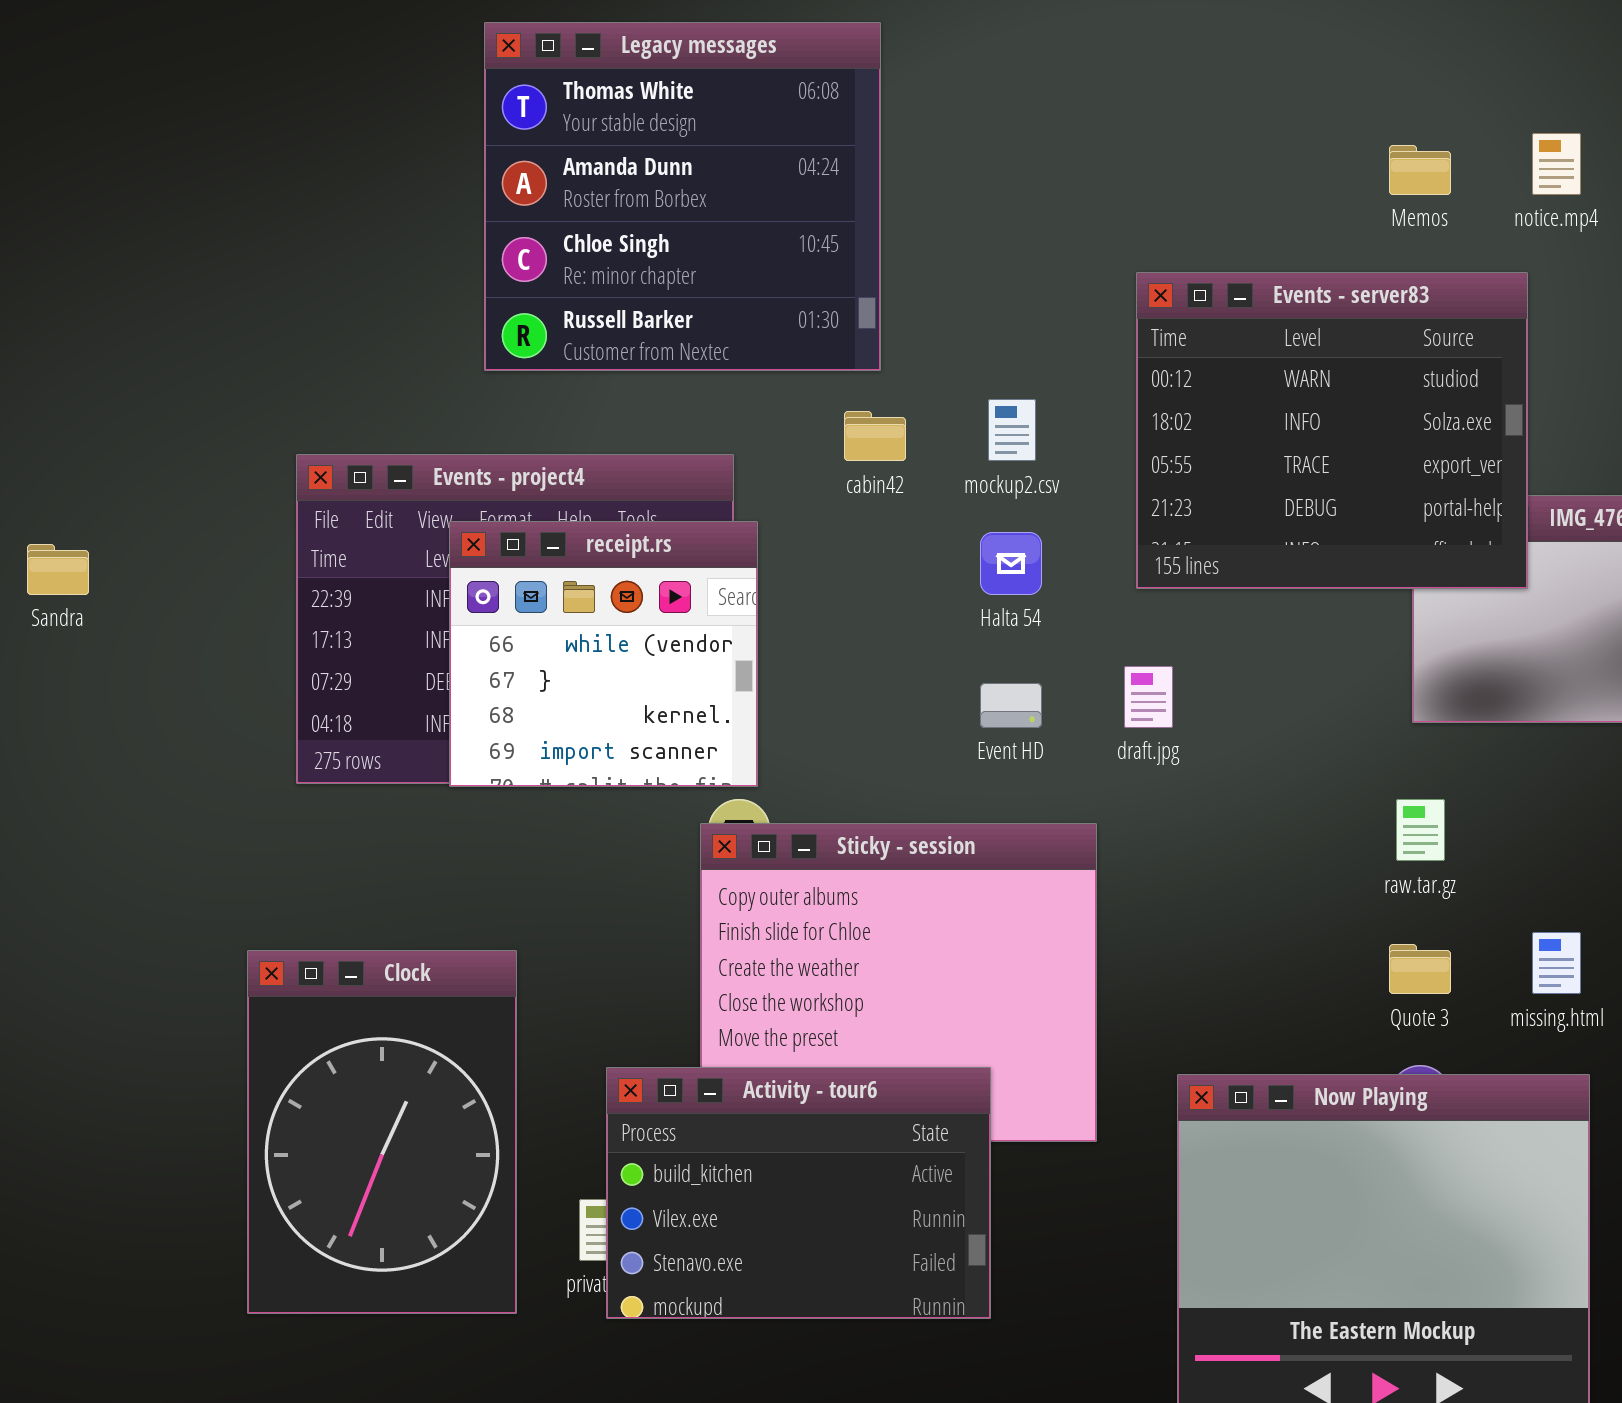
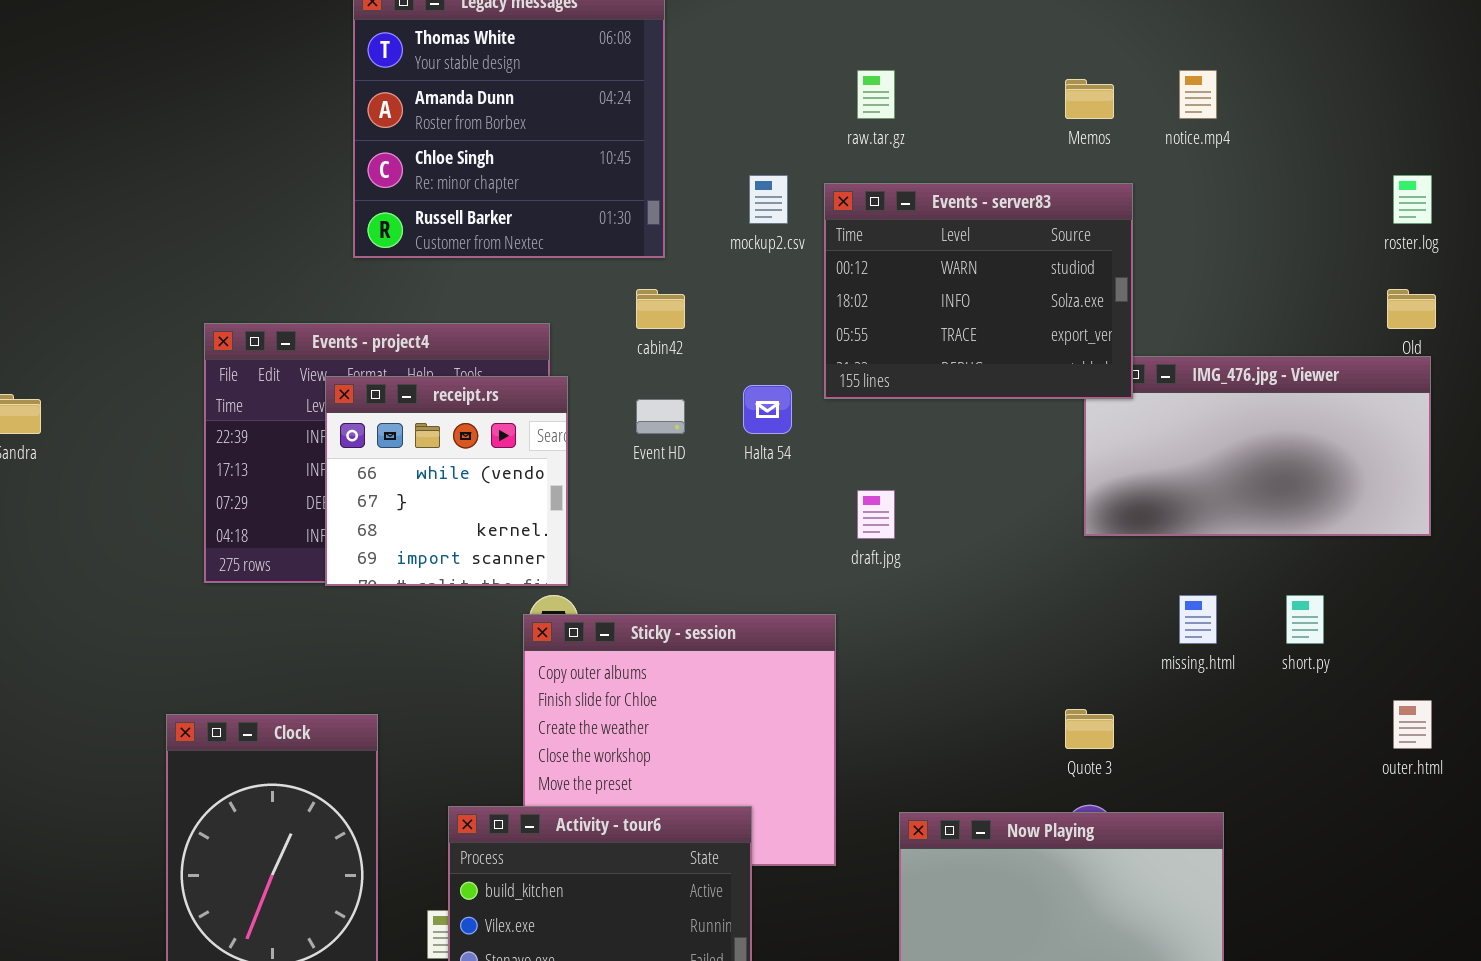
Events - server83: [1136,272,1528,589] -> [824,183,1133,399], moved, resized
mockup2.csv: [988,399,1036,461] -> [749,175,788,224], moved
Event HD: [980,683,1042,728] -> [636,399,685,434], moved
raw.tar.gz: [1396,799,1445,861] -> [857,70,895,119], moved
missing.html: [1532,932,1581,994] -> [1179,595,1217,644], moved

